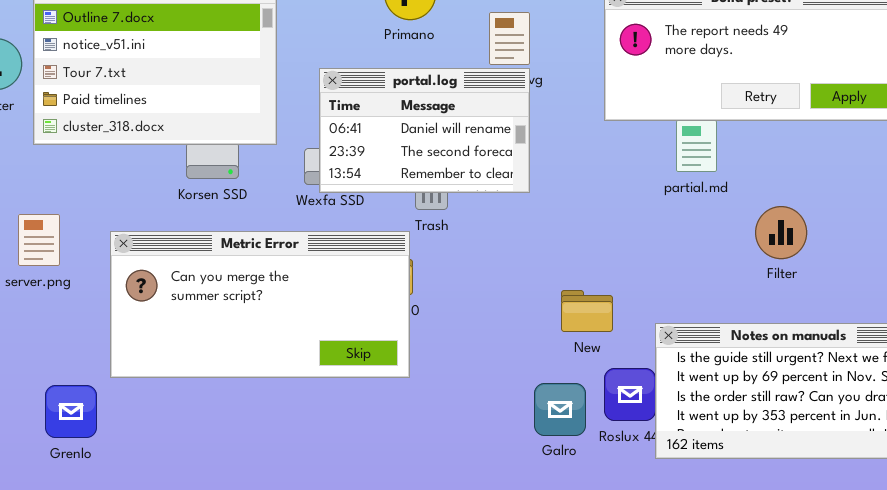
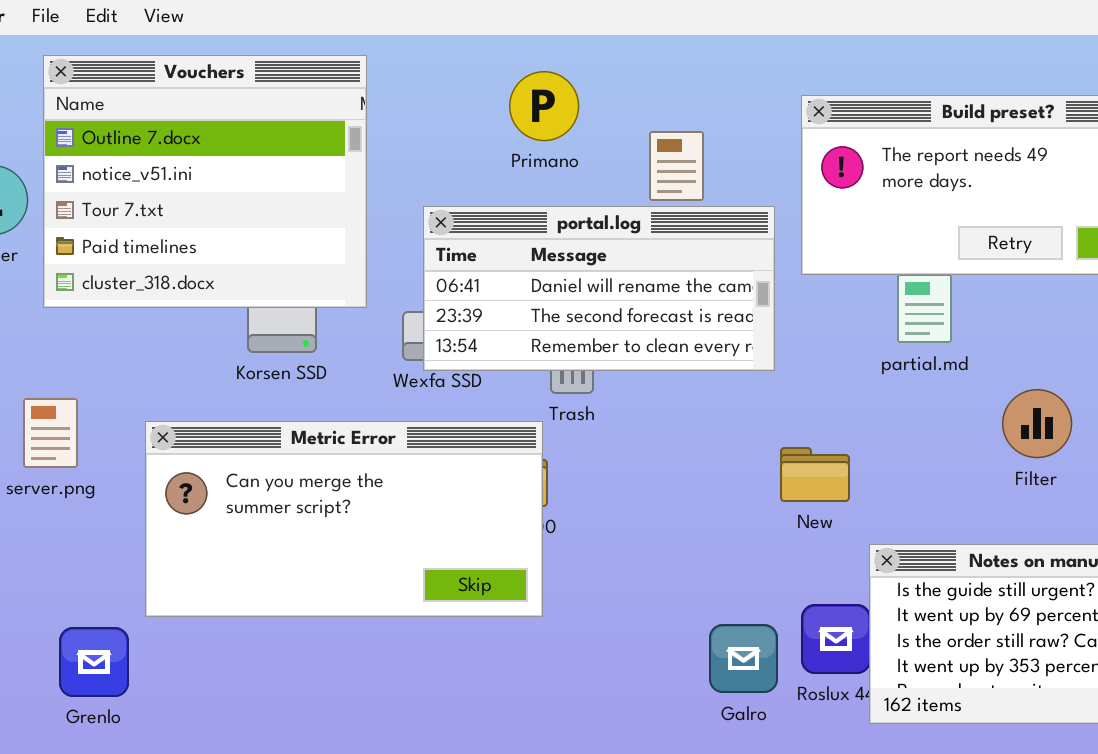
portal.log: [319,68,530,193] -> [423,206,775,371], resized
New: [561,290,613,332] -> [780,447,850,502], moved

